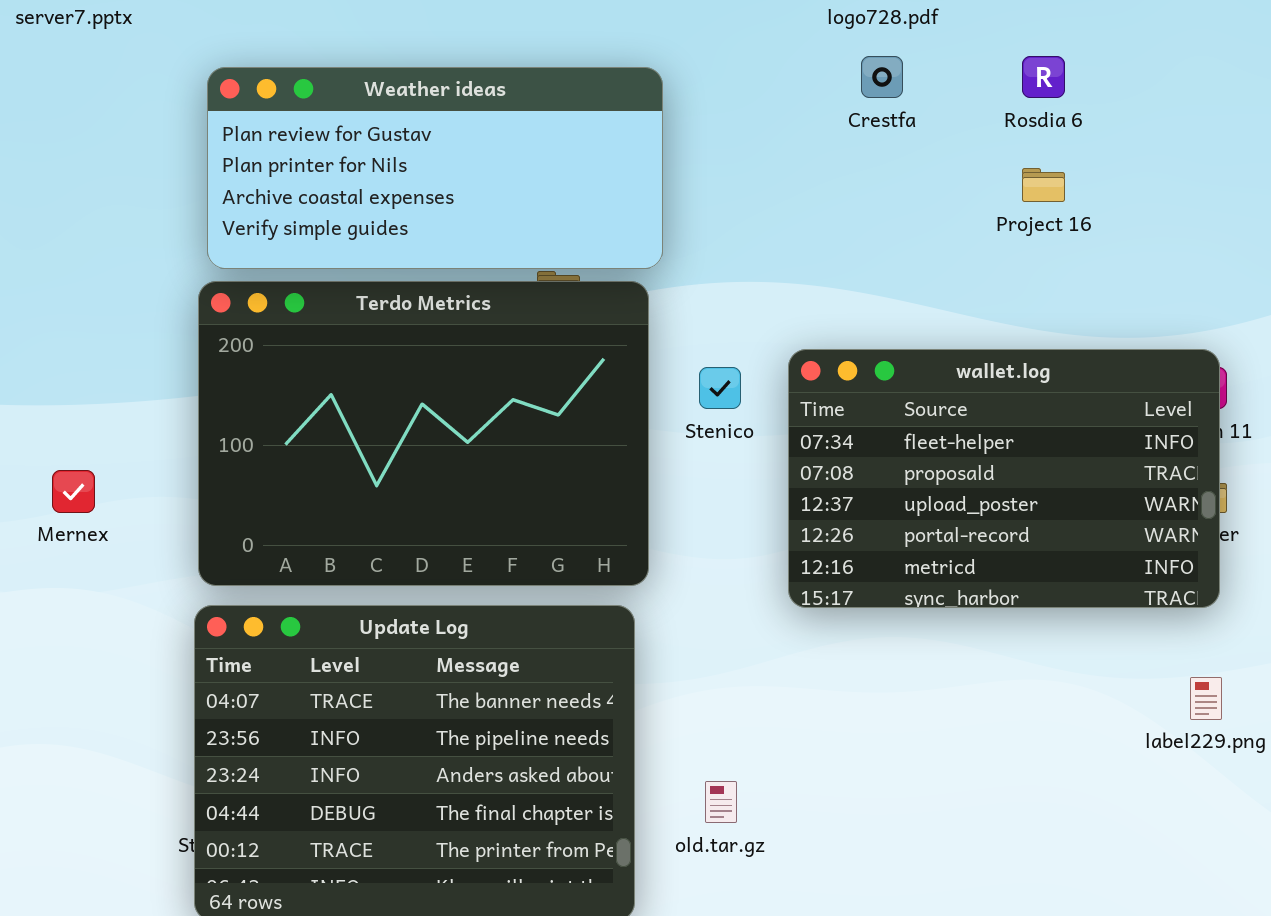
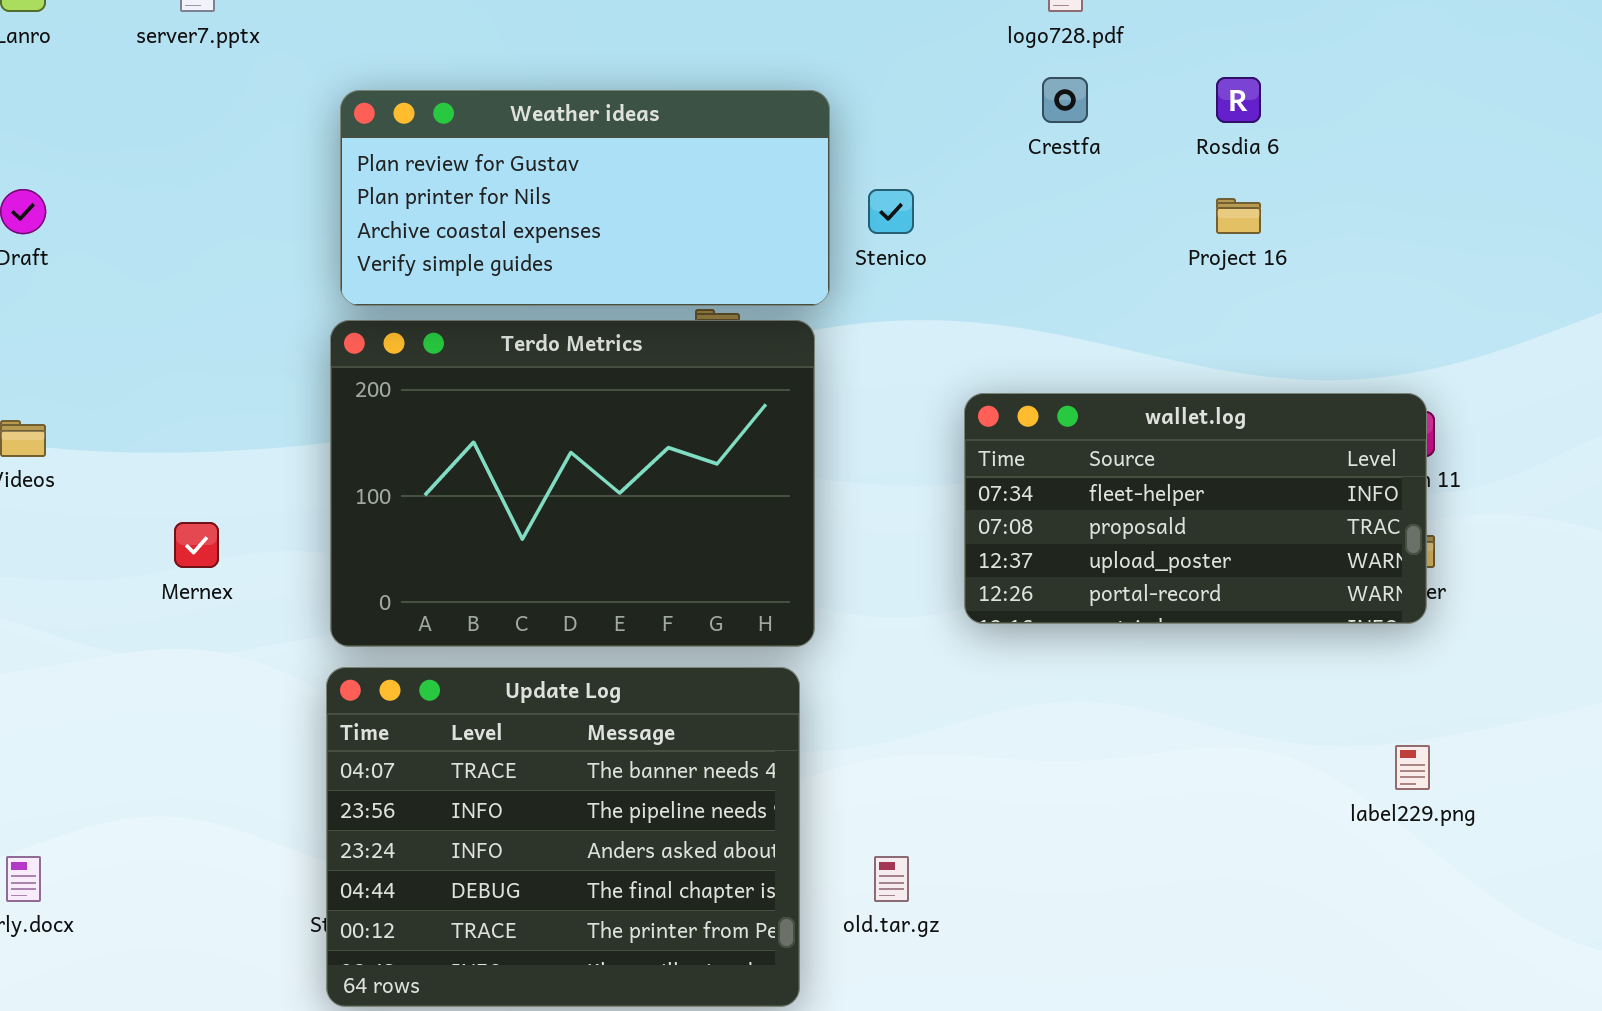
wallet.log: [788,349,1220,608] -> [964,393,1427,624], resized
Stenico: [699,367,741,409] -> [868,189,914,234], moved

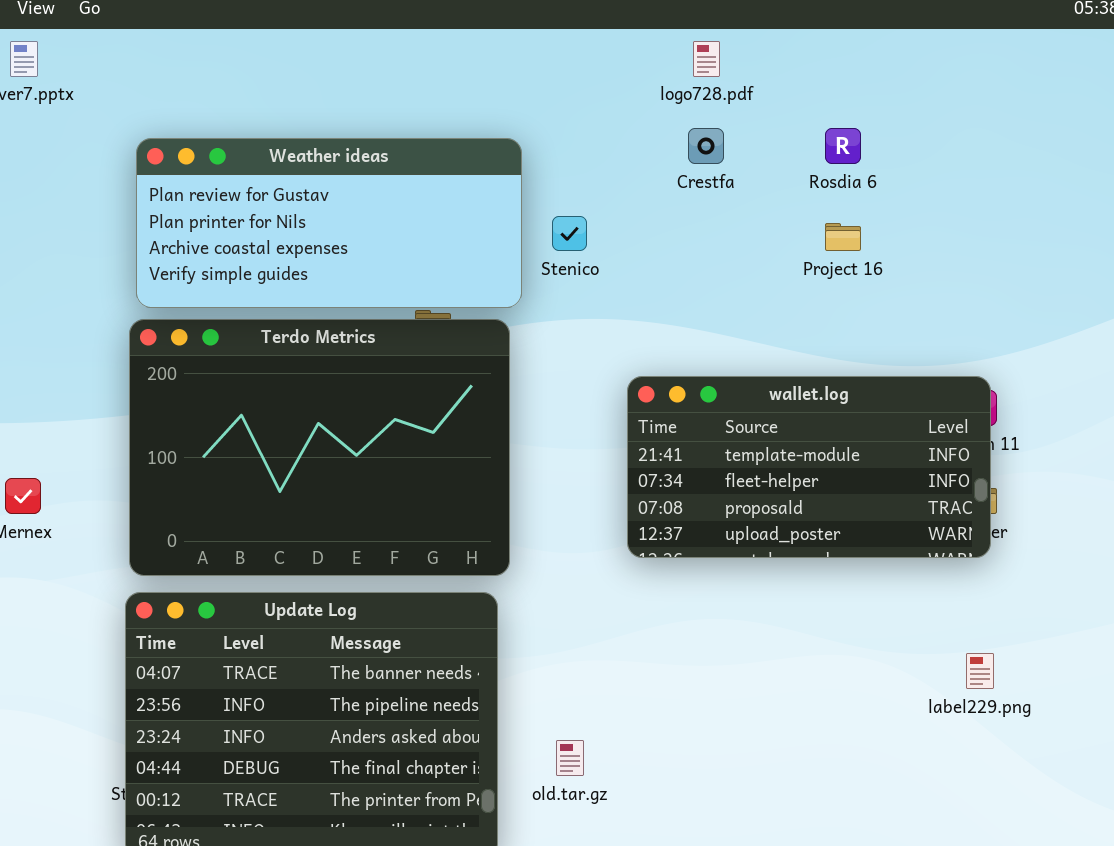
wallet.log: [964,393,1427,624] -> [627,376,991,558], scrolled up 1 row

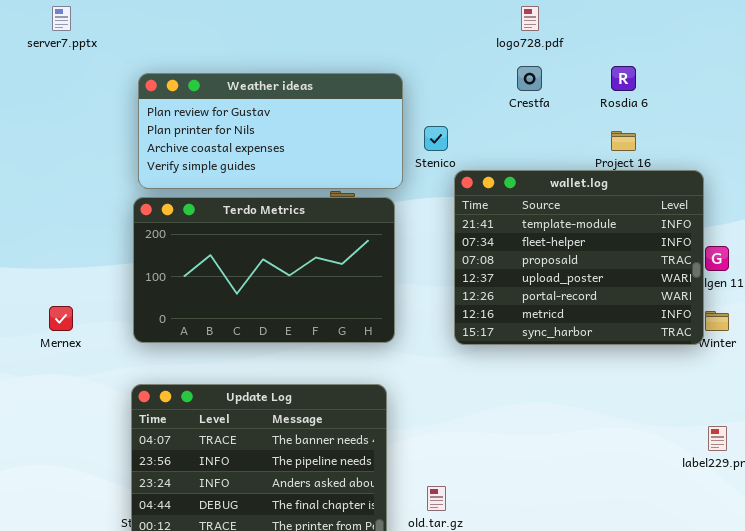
Terdo Metrics: [129,319,510,576] -> [133,197,395,343], resized
wallet.log: [627,376,991,558] -> [454,170,704,345], moved, resized

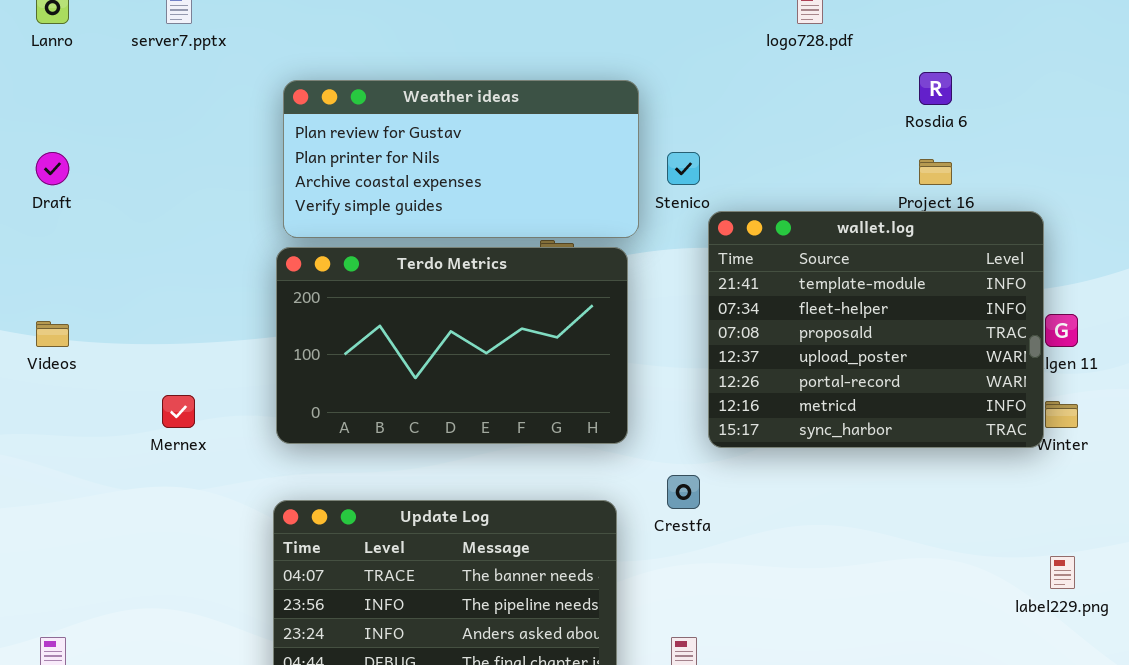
Crestfa: [517,66,542,91] -> [667,475,700,509], moved

